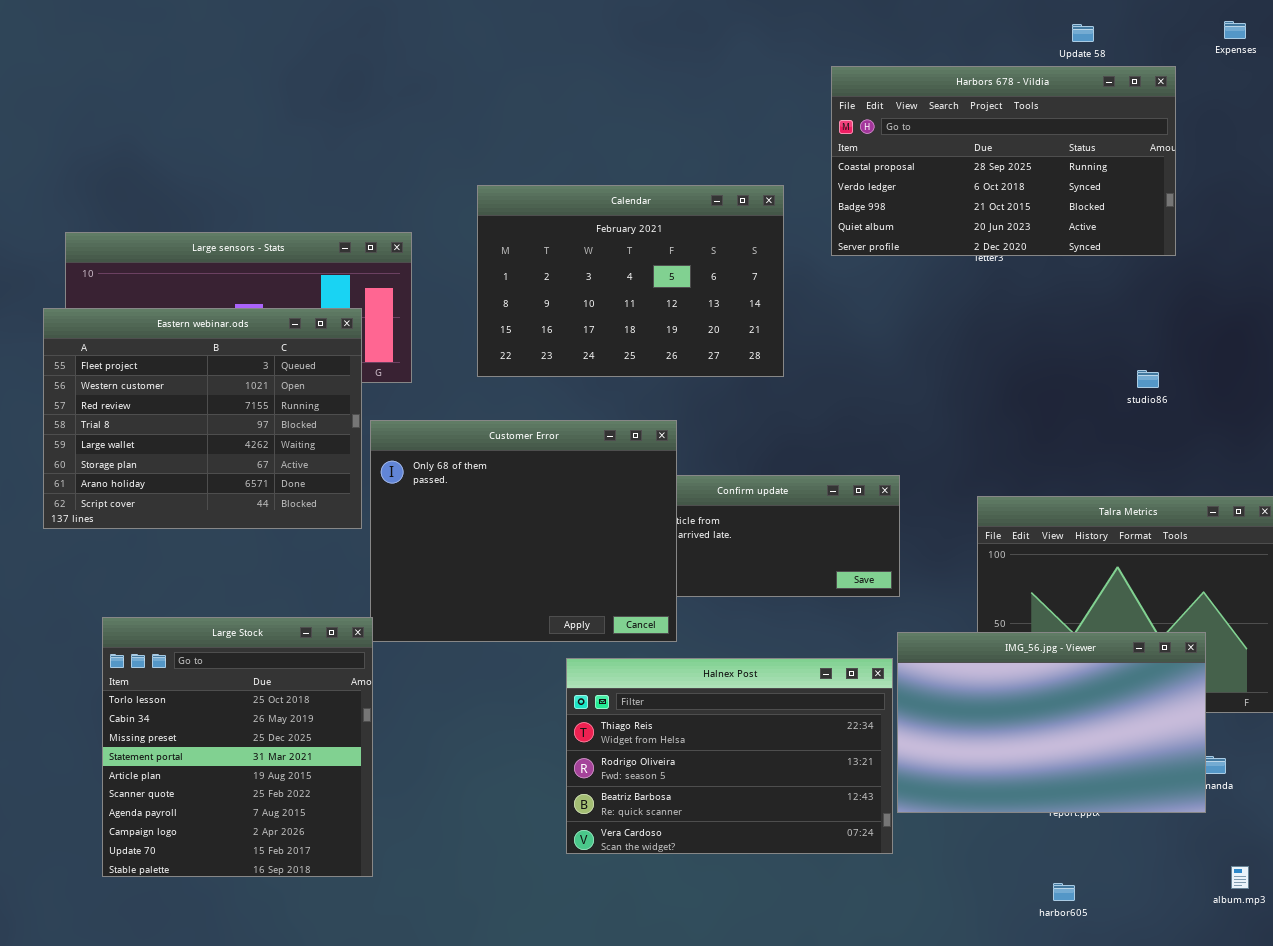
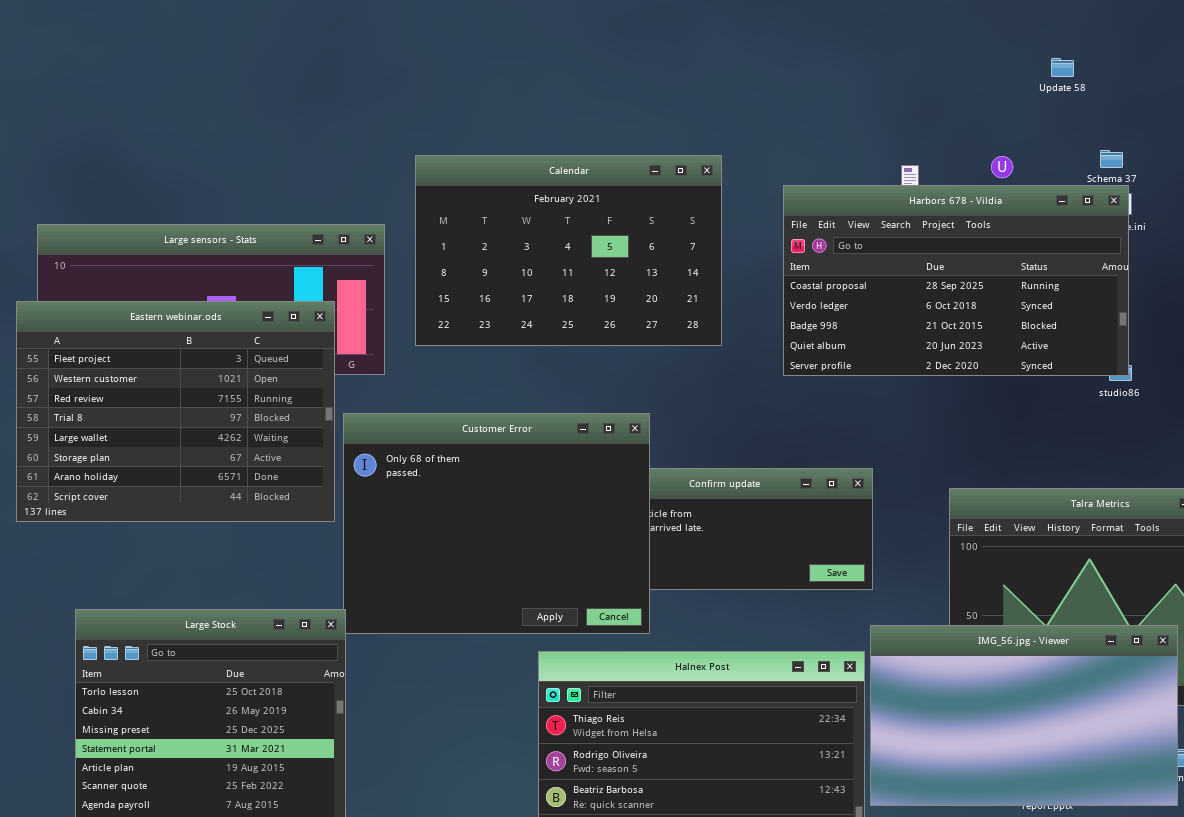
Update 58: [1072,24,1094,42] -> [1051,58,1074,77], moved
Harbors 678 - Vildia: [831,66,1176,256] -> [783,185,1129,376], moved
Calendar: [477,185,784,377] -> [415,155,722,346], moved

